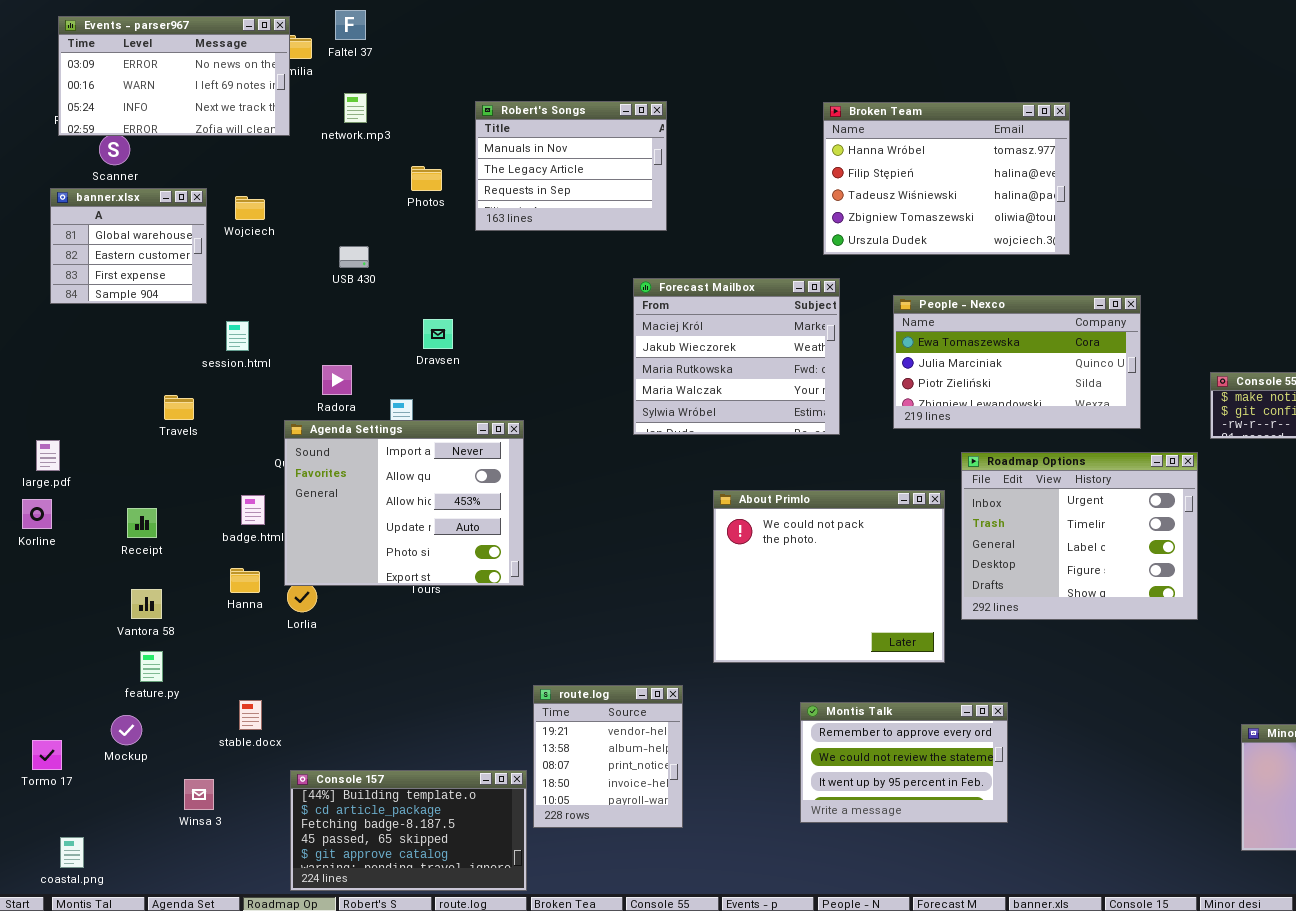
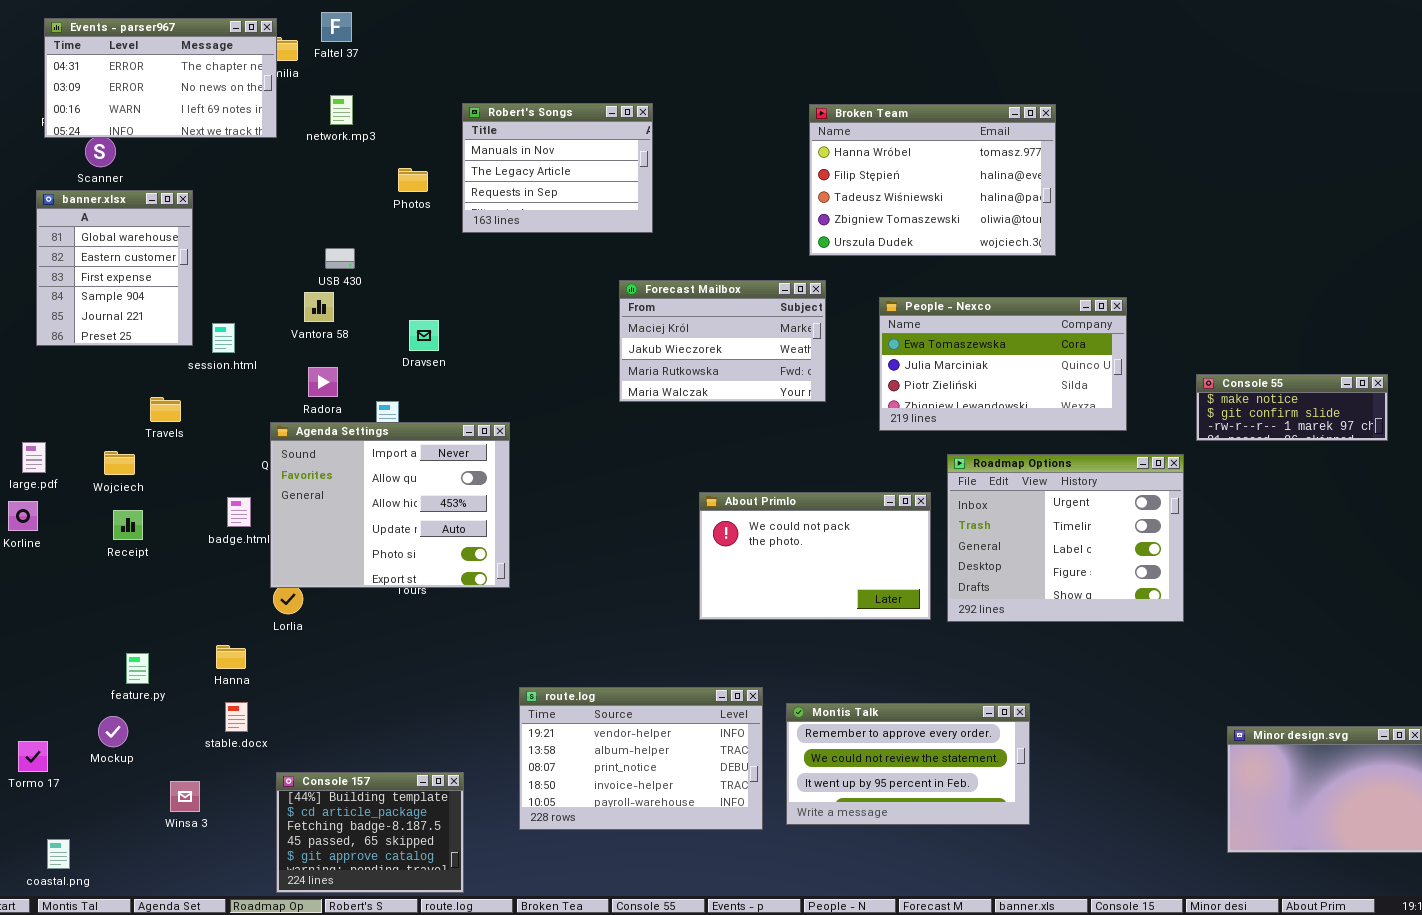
Events - parser967: [58,16,290,136] -> [44,18,277,138], scrolled up 1 row
banner.xlsx: [50,188,207,304] -> [36,190,193,346], resized
Wojciech: [235,196,265,220] -> [104,451,135,475], moved
Forecast Mailbox: [633,278,840,435] -> [619,280,826,402], resized
About Primlo: [713,490,945,663] -> [699,492,931,620], resized
Hanna: [230,568,260,593] -> [216,645,246,669], moved
Vantora 58: [131,589,162,619] -> [304,292,334,322], moved
route.log: [533,685,683,828] -> [519,687,763,830], resized
Montis Talk: [800,702,1008,823] -> [786,703,1030,825], resized
Console 157: [290,770,527,891] -> [276,772,464,893], resized

